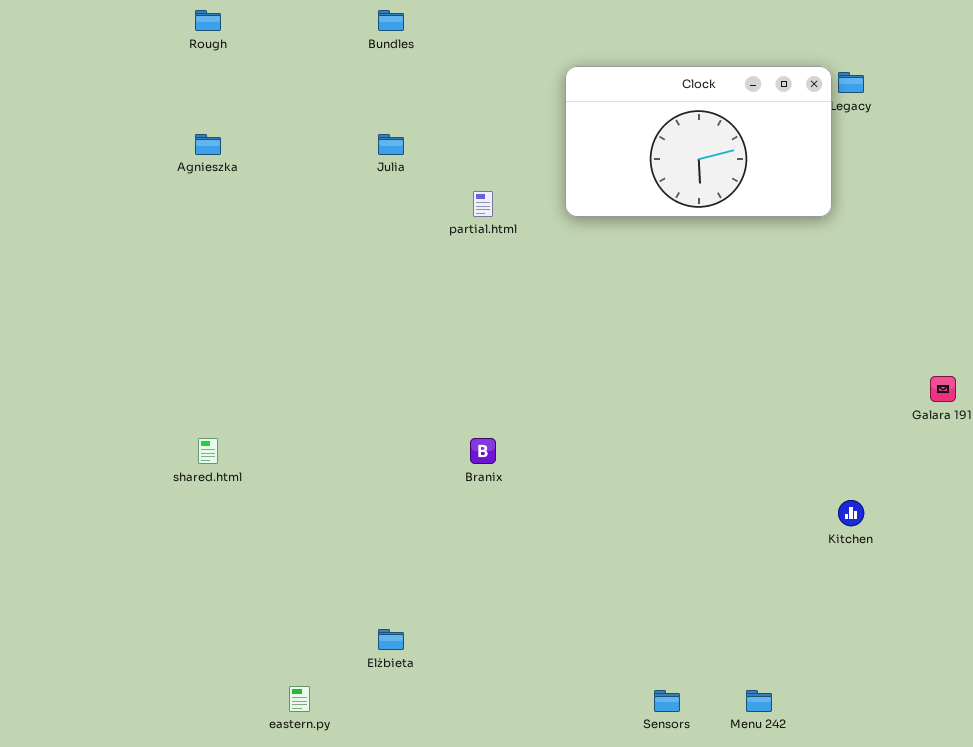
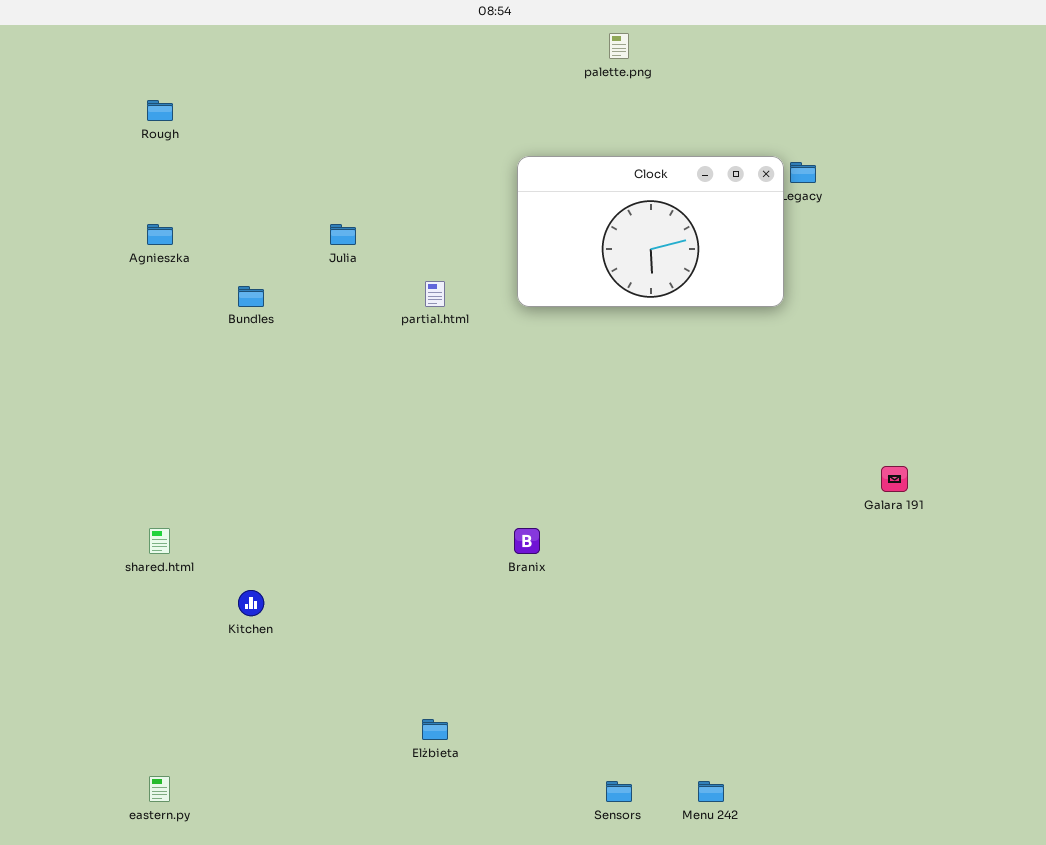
Bundles: [378,10,404,31] -> [238,286,264,307], moved
Branix: [470,438,496,464] -> [514,528,540,554], moved
Kitchen: [838,500,864,526] -> [238,590,264,616], moved
Elżbieta: [378,629,404,650] -> [422,719,448,740], moved
eastern.py: [289,686,310,712] -> [149,776,170,802], moved

